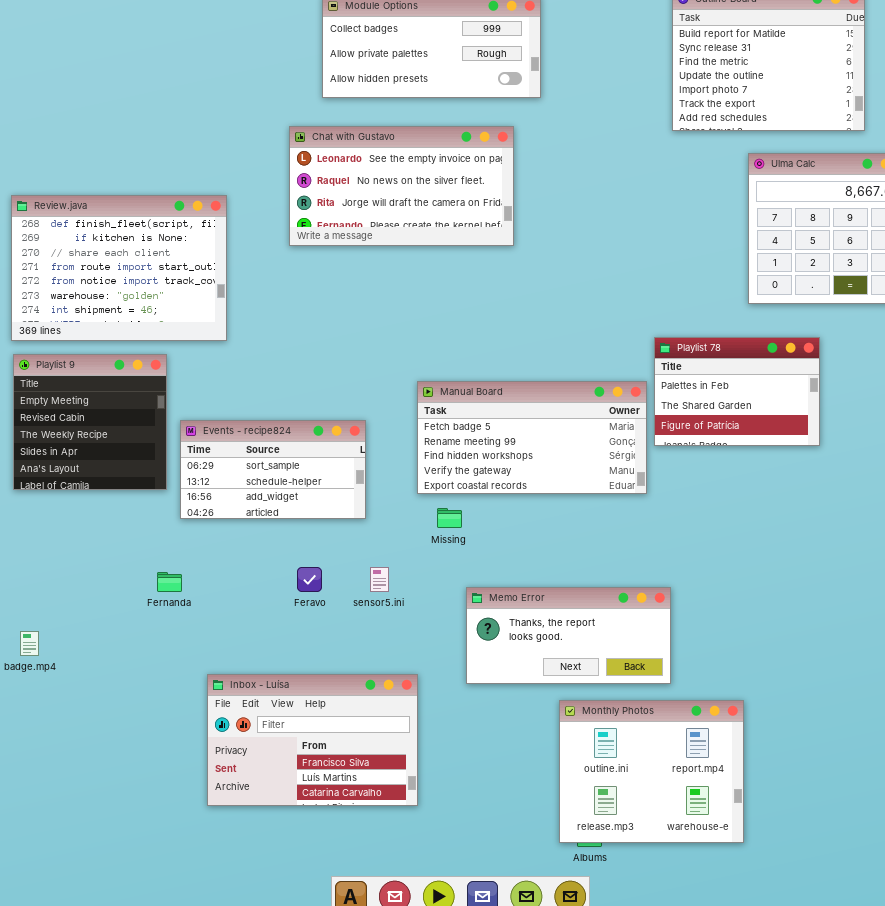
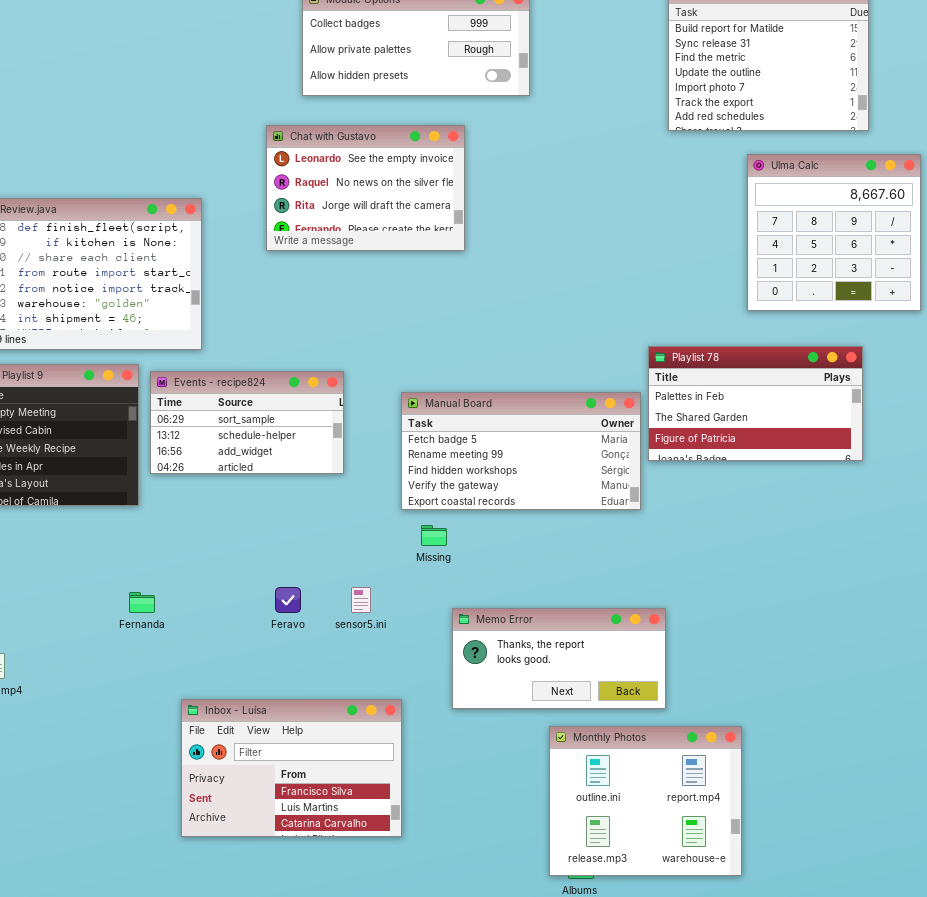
Chat with Gustavo: [289,126,514,246] -> [266,125,465,251], resized
Playlist 78: [654,337,820,446] -> [648,346,863,461], resized
Events - recipe824: [180,420,366,519] -> [150,371,344,474], moved

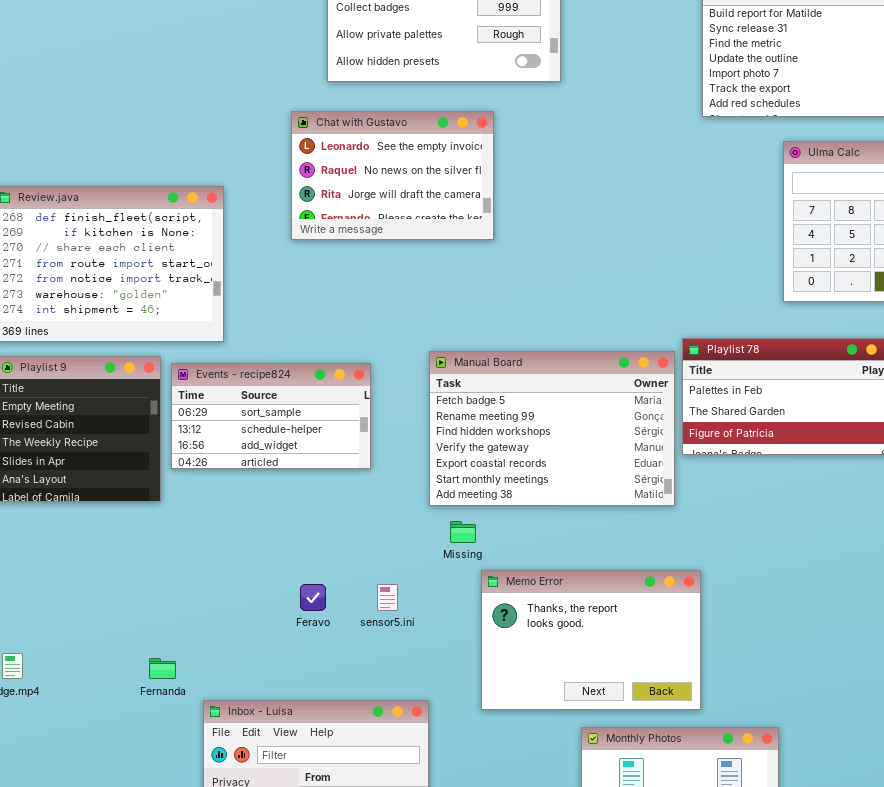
Manual Board: [401,392,641,510] -> [429,351,675,506], resized
Fernanda: [129,592,155,613] -> [149,658,176,679], moved
Memo Error: [452,608,666,709] -> [481,570,701,710], resized

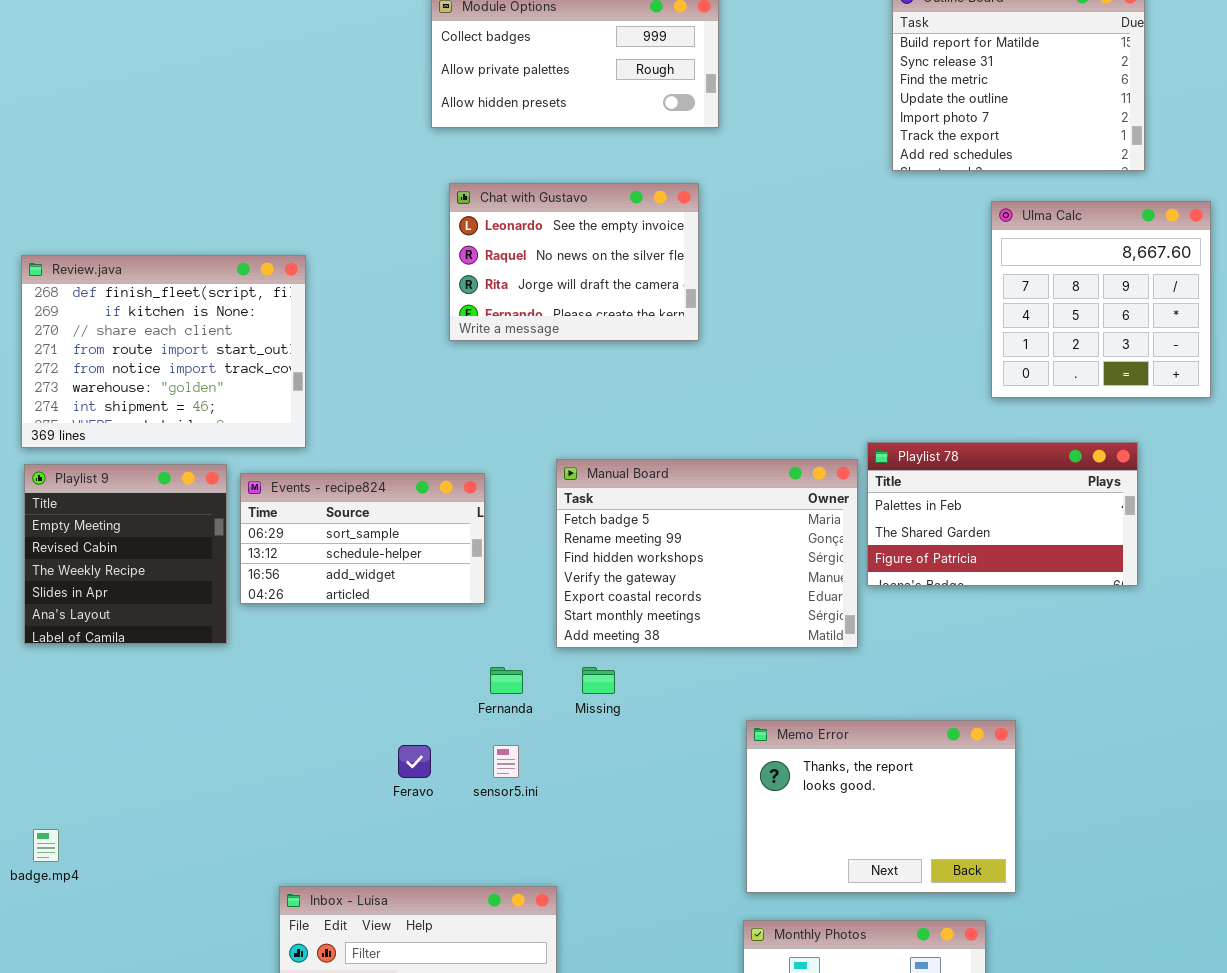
Chat with Gustavo: [291,111,494,240] -> [449,183,699,341], moved
Memo Error: [481,570,701,710] -> [746,720,1016,893], moved
Fernanda: [149,658,176,679] -> [490,667,523,694], moved

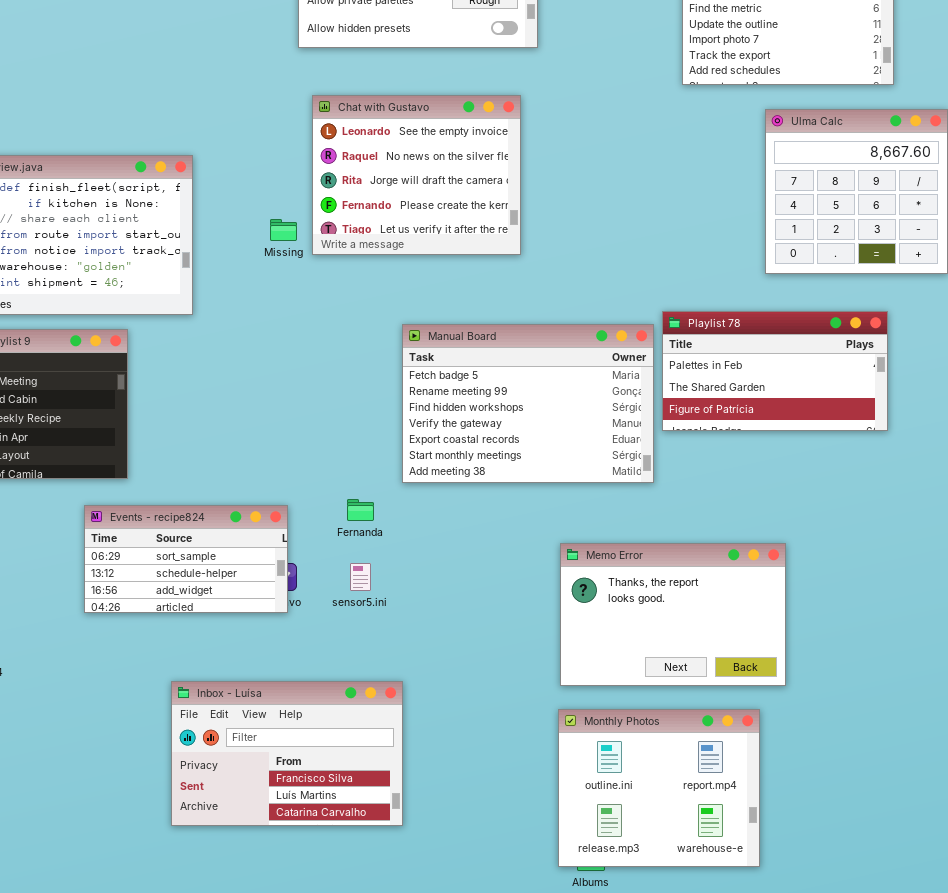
Chat with Gustavo: [449,183,699,341] -> [312,95,521,255], resized
Events - recipe824: [240,473,485,604] -> [84,505,288,613], moved
Missing: [582,667,615,694] -> [270,219,297,241], moved

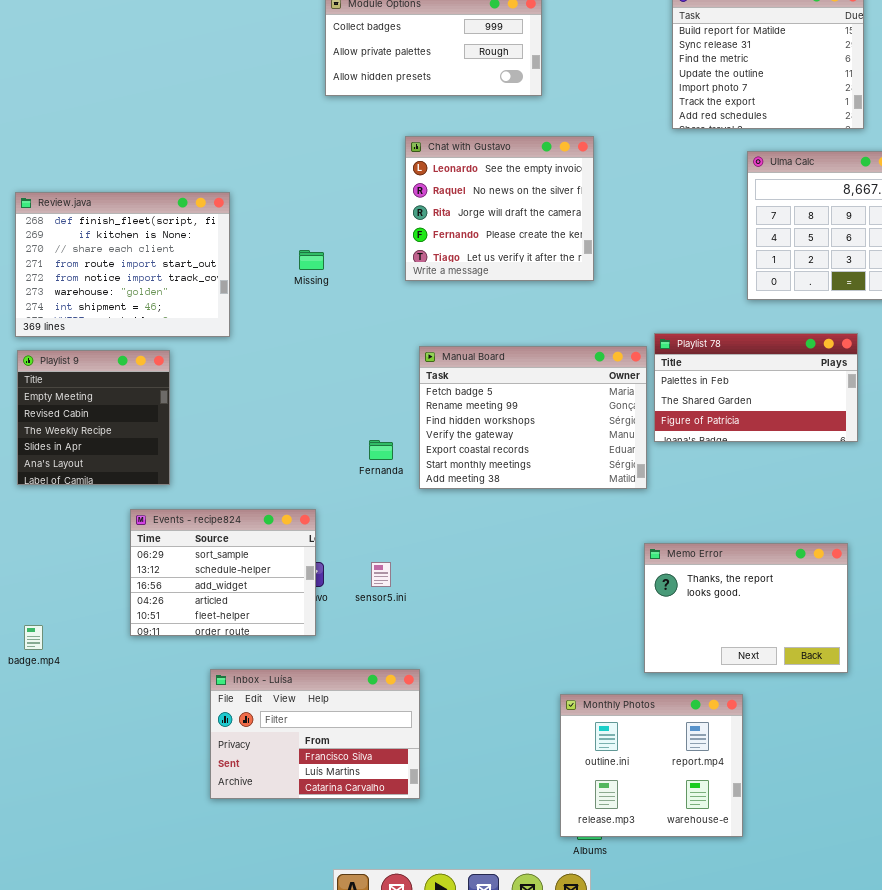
Chat with Gustavo: [312,95,521,255] -> [405,136,594,281], moved
Fernanda: [347,499,374,521] -> [369,440,393,460], moved
Events - recipe824: [84,505,288,613] -> [130,509,316,636], resized
Memo Error: [560,543,786,686] -> [644,543,848,673], moved

